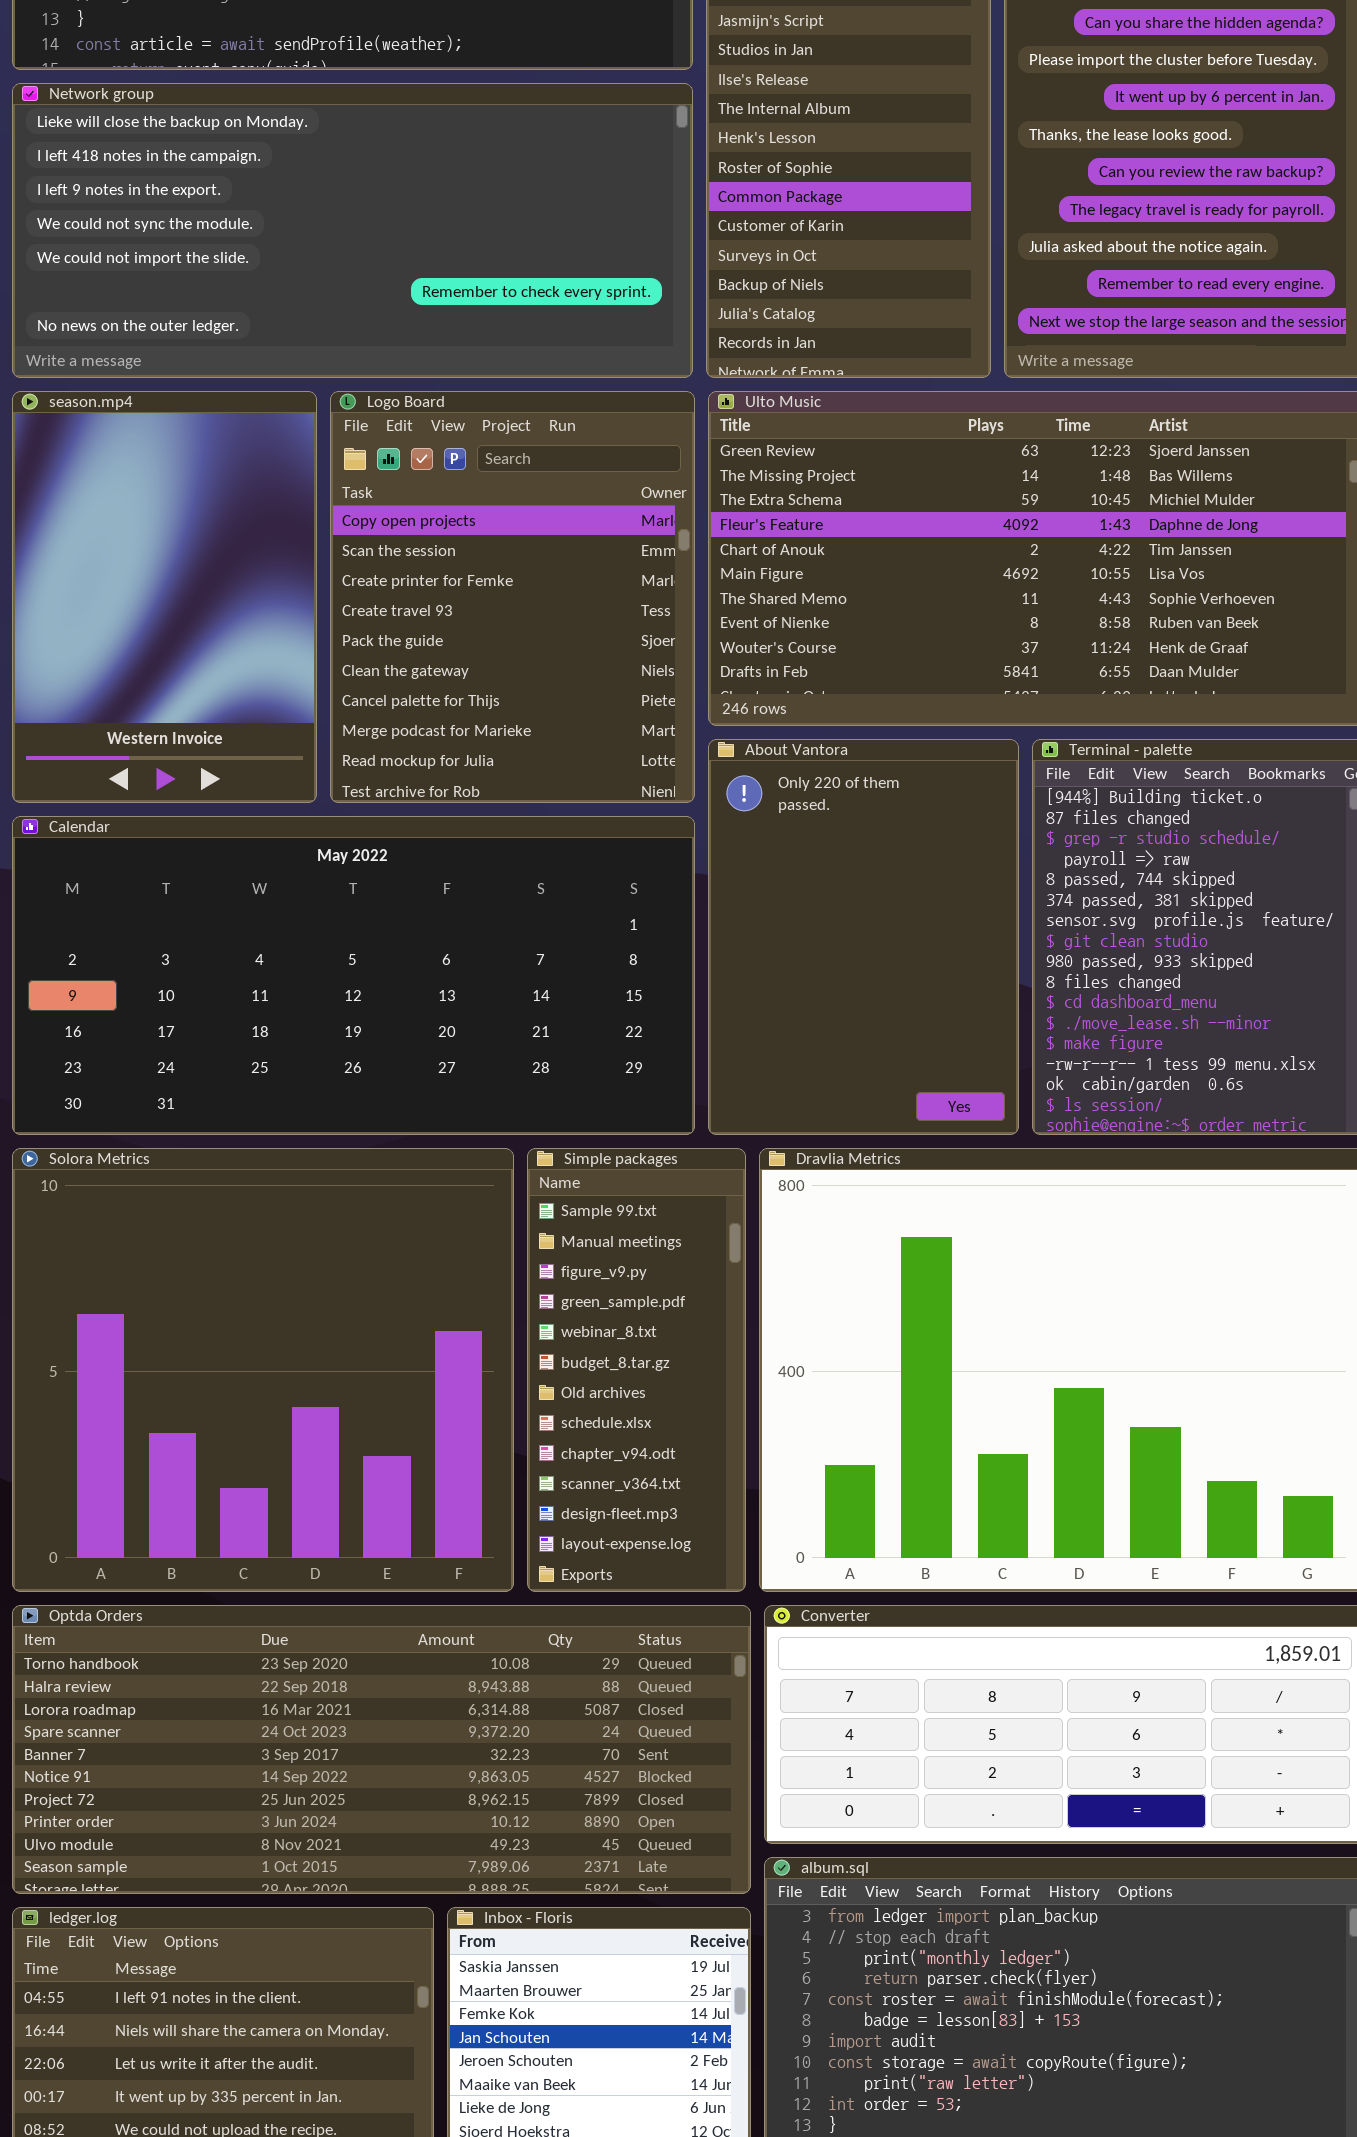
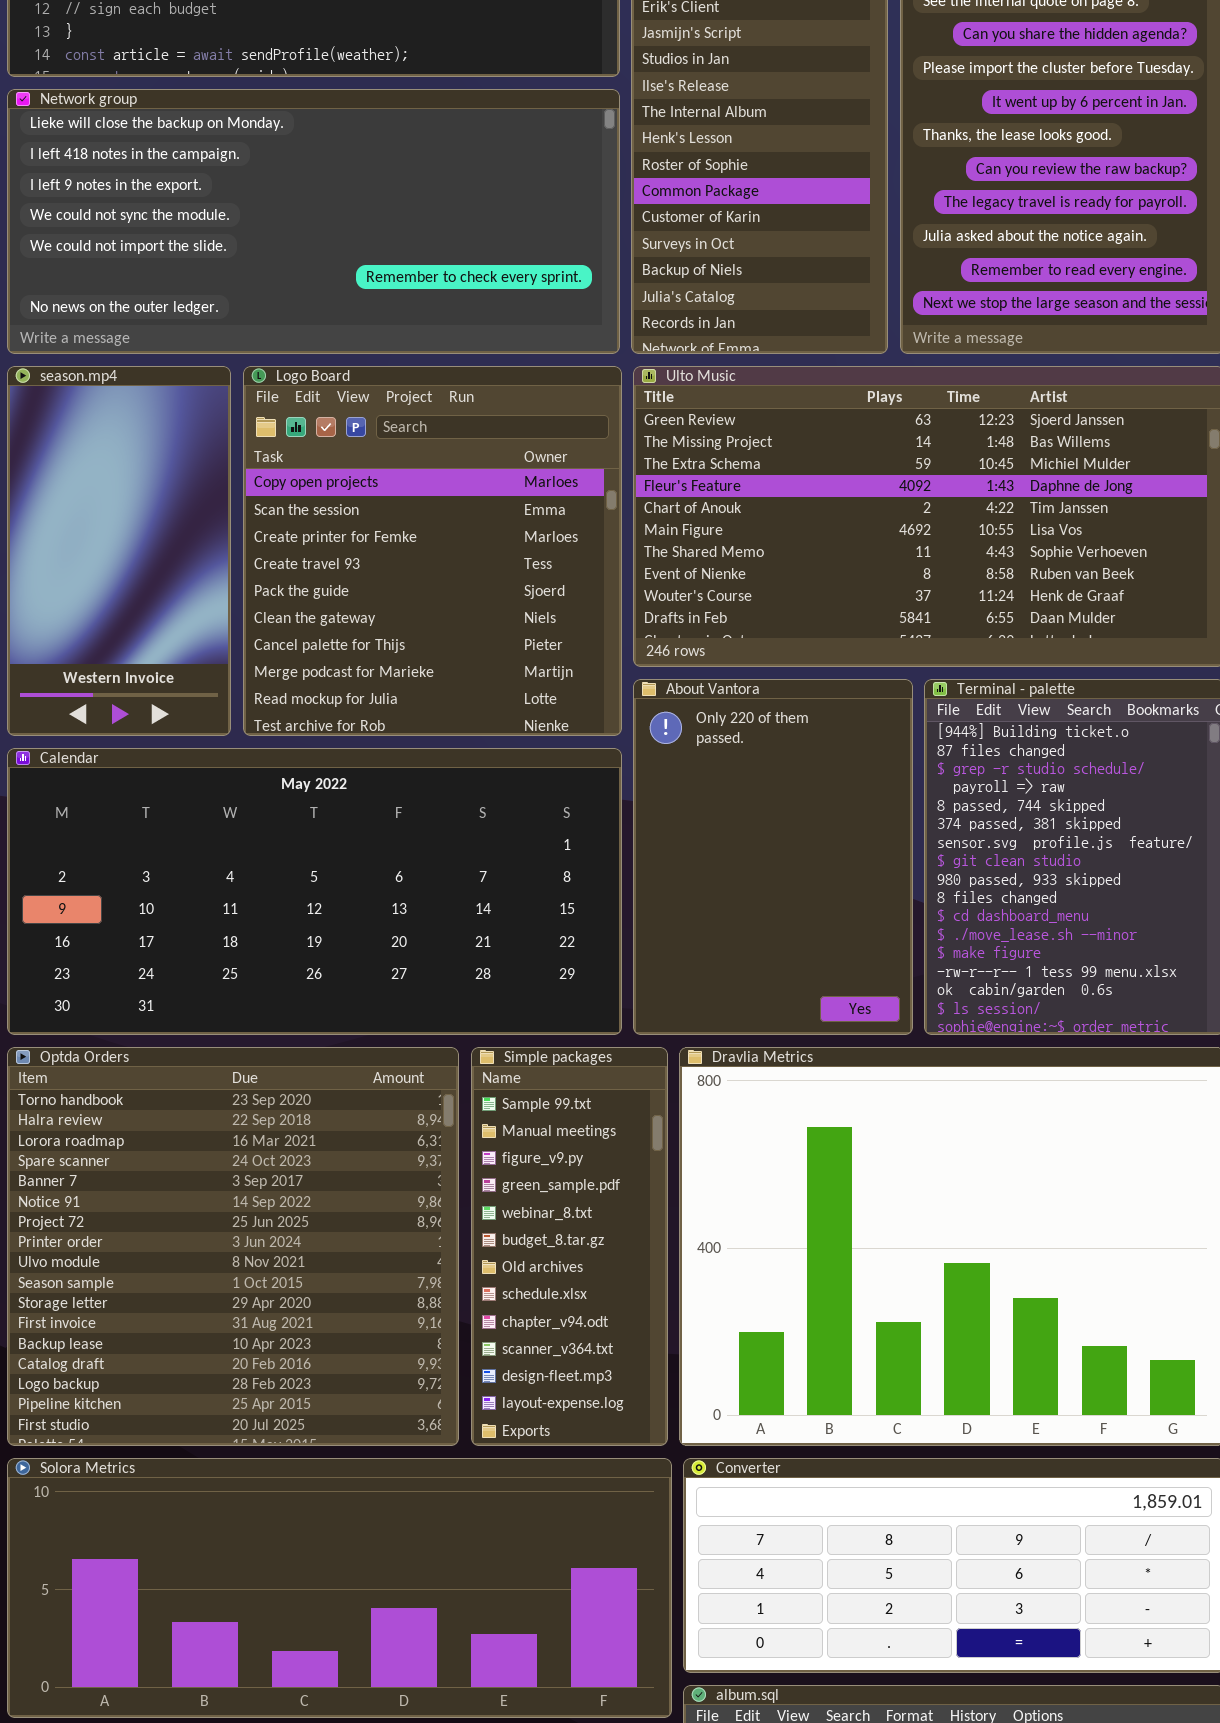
season.mp4: [12,391,317,803] -> [7,366,231,736], resized
Logo Board: [330,391,695,803] -> [243,366,622,736], resized
Solora Metrics: [12,1148,514,1592] -> [7,1458,672,1718], moved, resized
Optda Orders: [12,1605,751,1894] -> [7,1047,459,1446], moved, resized

